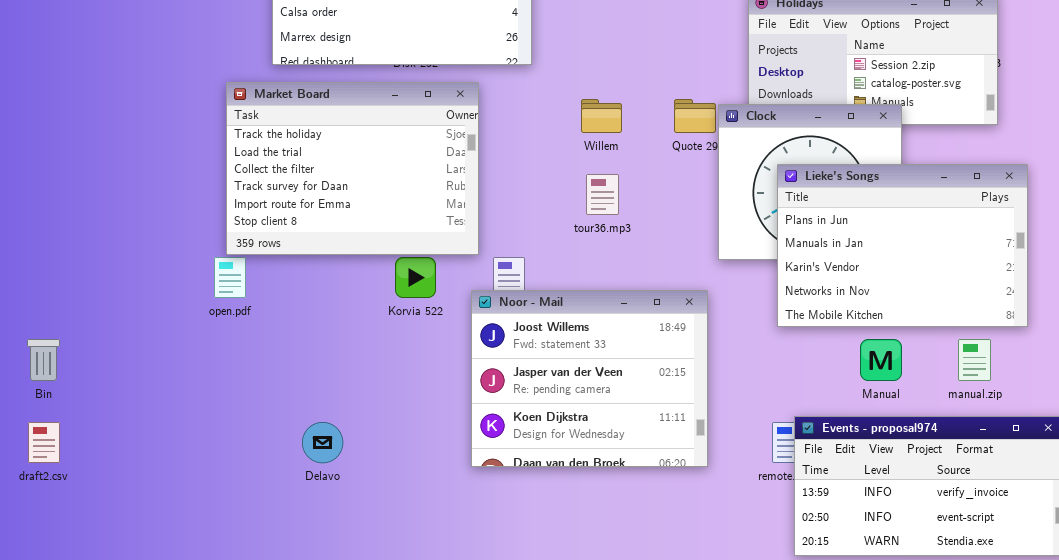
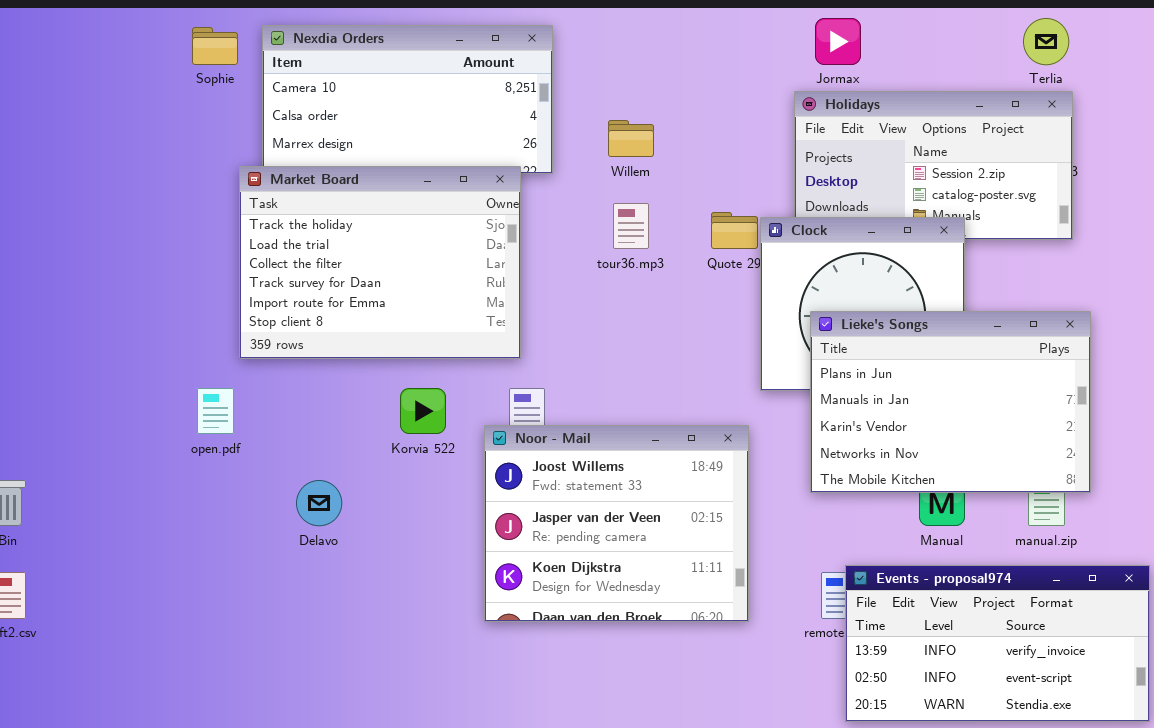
Market Board: [226,82,479,255] -> [239,166,521,359], moved
Willem: [581,99,622,133] -> [608,120,654,157], moved
Lieke's Songs: [777,164,1028,327] -> [810,311,1091,493], moved
tour36.mp3: [586,174,619,215] -> [613,203,649,249], moved
Delavo: [302,422,343,463] -> [296,480,342,526], moved

